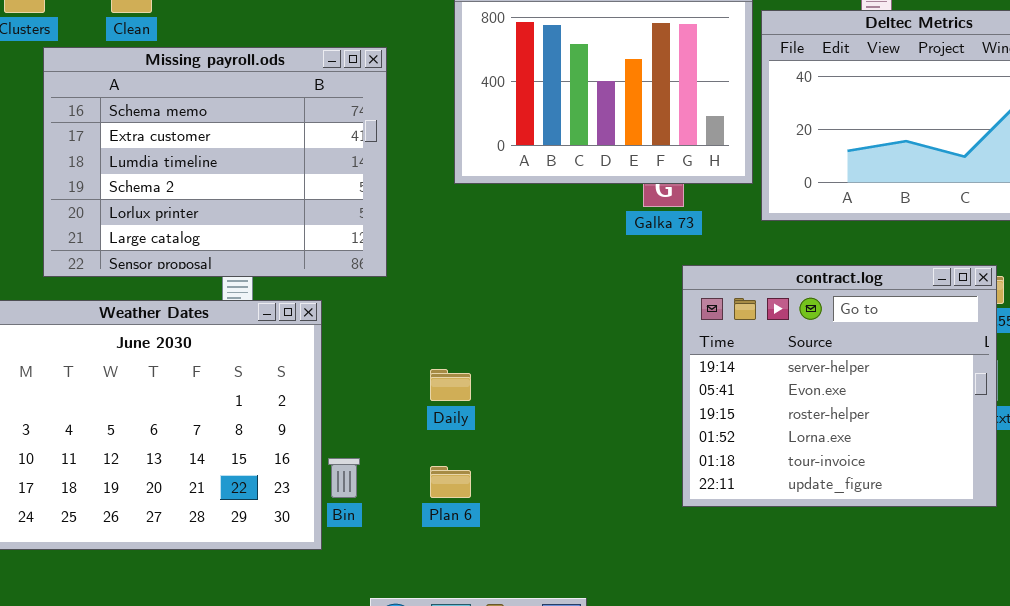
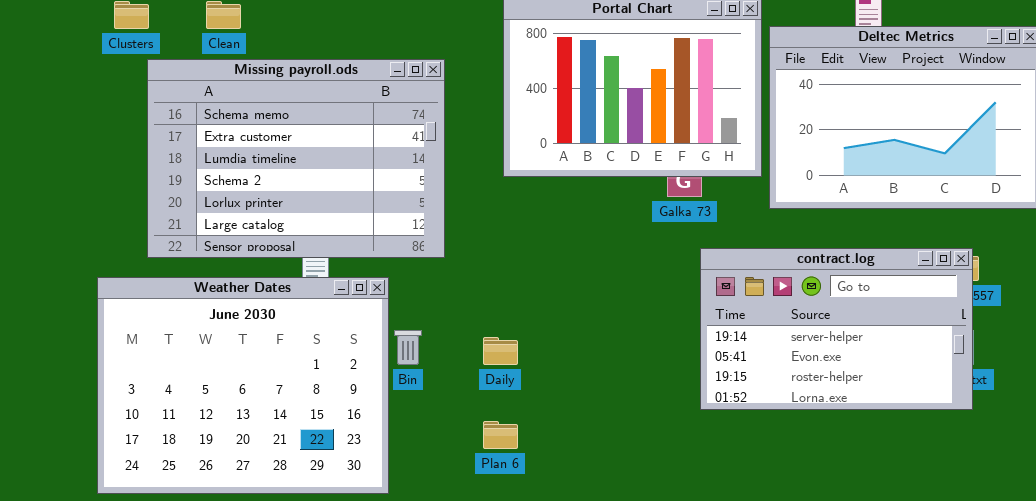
contract.log: [682,265,997,507] -> [700,248,973,410], resized
Bin: [328,458,360,498] -> [394,330,422,365], moved

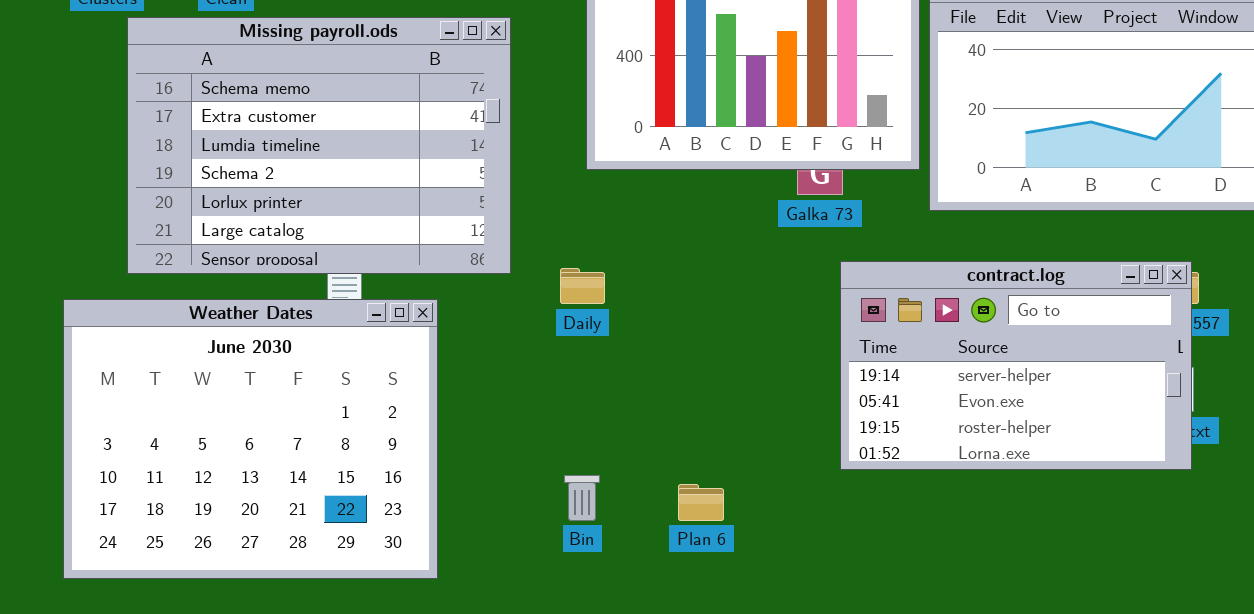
Bin: [394,330,422,365] -> [564,475,600,521], moved
Daily: [483,337,518,365] -> [560,268,605,304], moved
Plan 6: [483,421,518,449] -> [678,484,724,521], moved

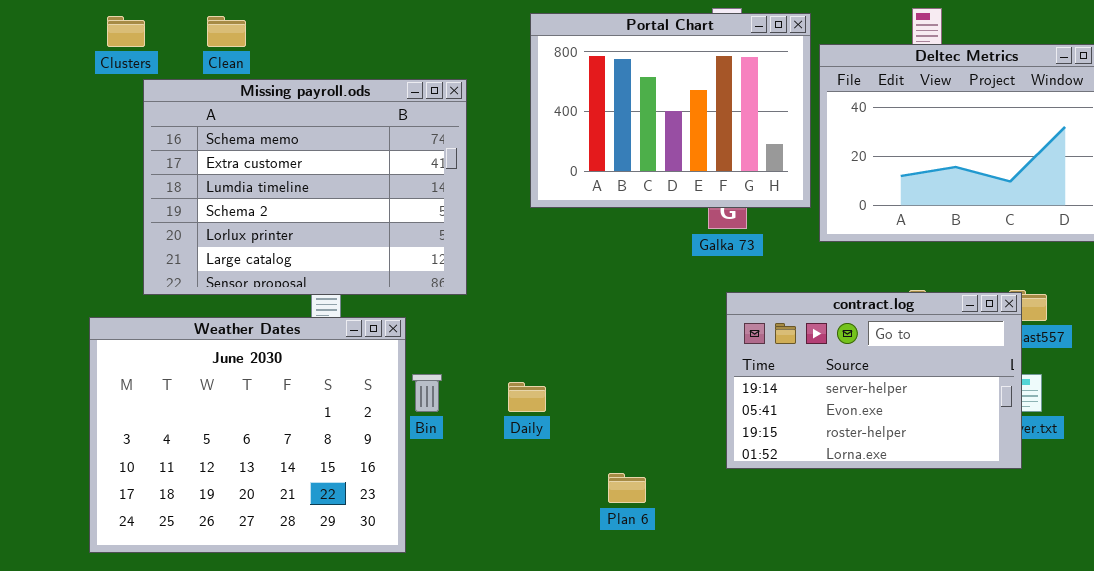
contract.log: [840,261,1192,470] -> [726,292,1022,469], moved
Daily: [560,268,605,304] -> [508,382,546,412], moved
Bin: [564,475,600,521] -> [412,374,442,412], moved

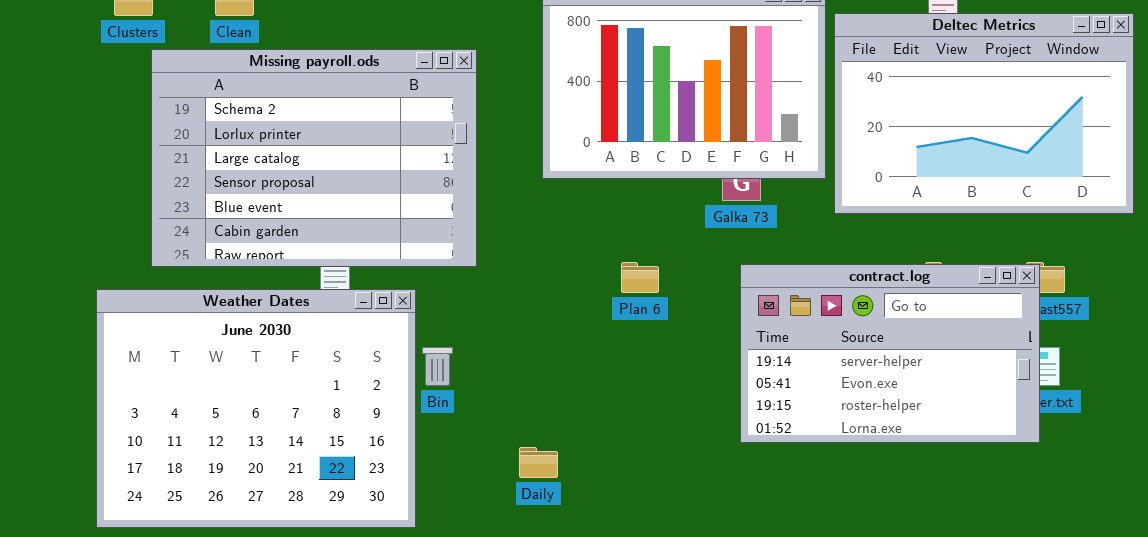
Missing payroll.ods: [143,79,467,295] -> [151,49,477,267], scrolled down 3 rows
Daily: [508,382,546,412] -> [519,447,558,478], moved
Plan 6: [608,473,646,503] -> [621,262,659,293], moved

